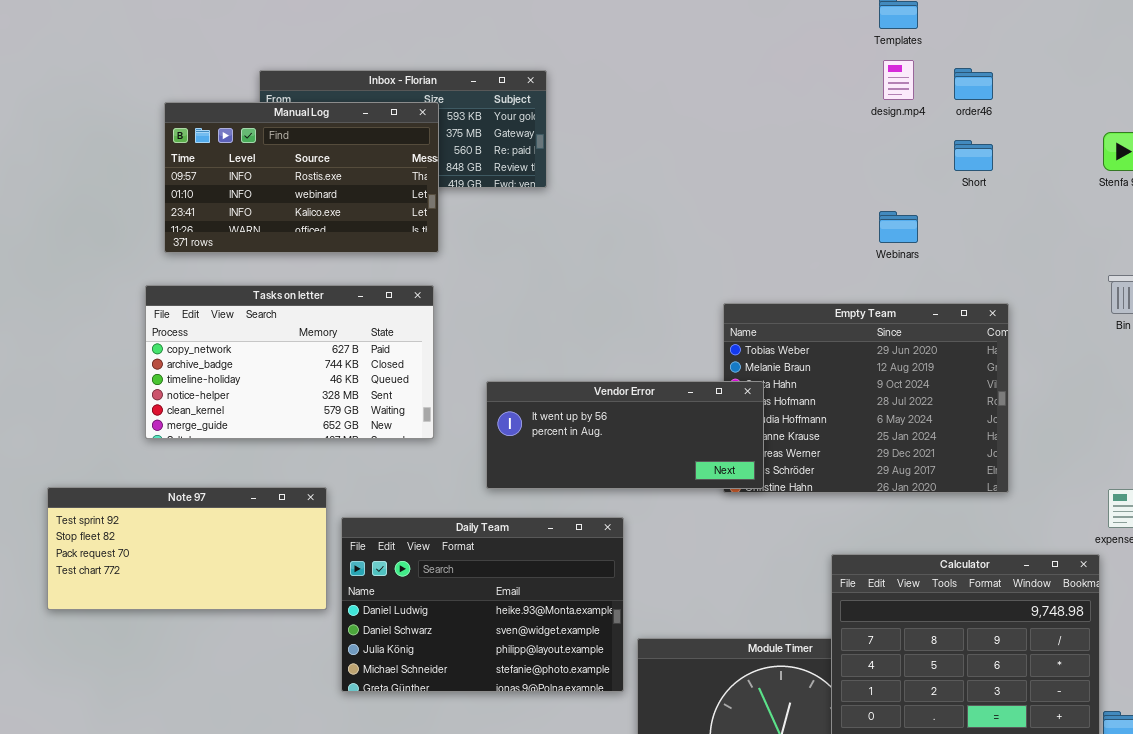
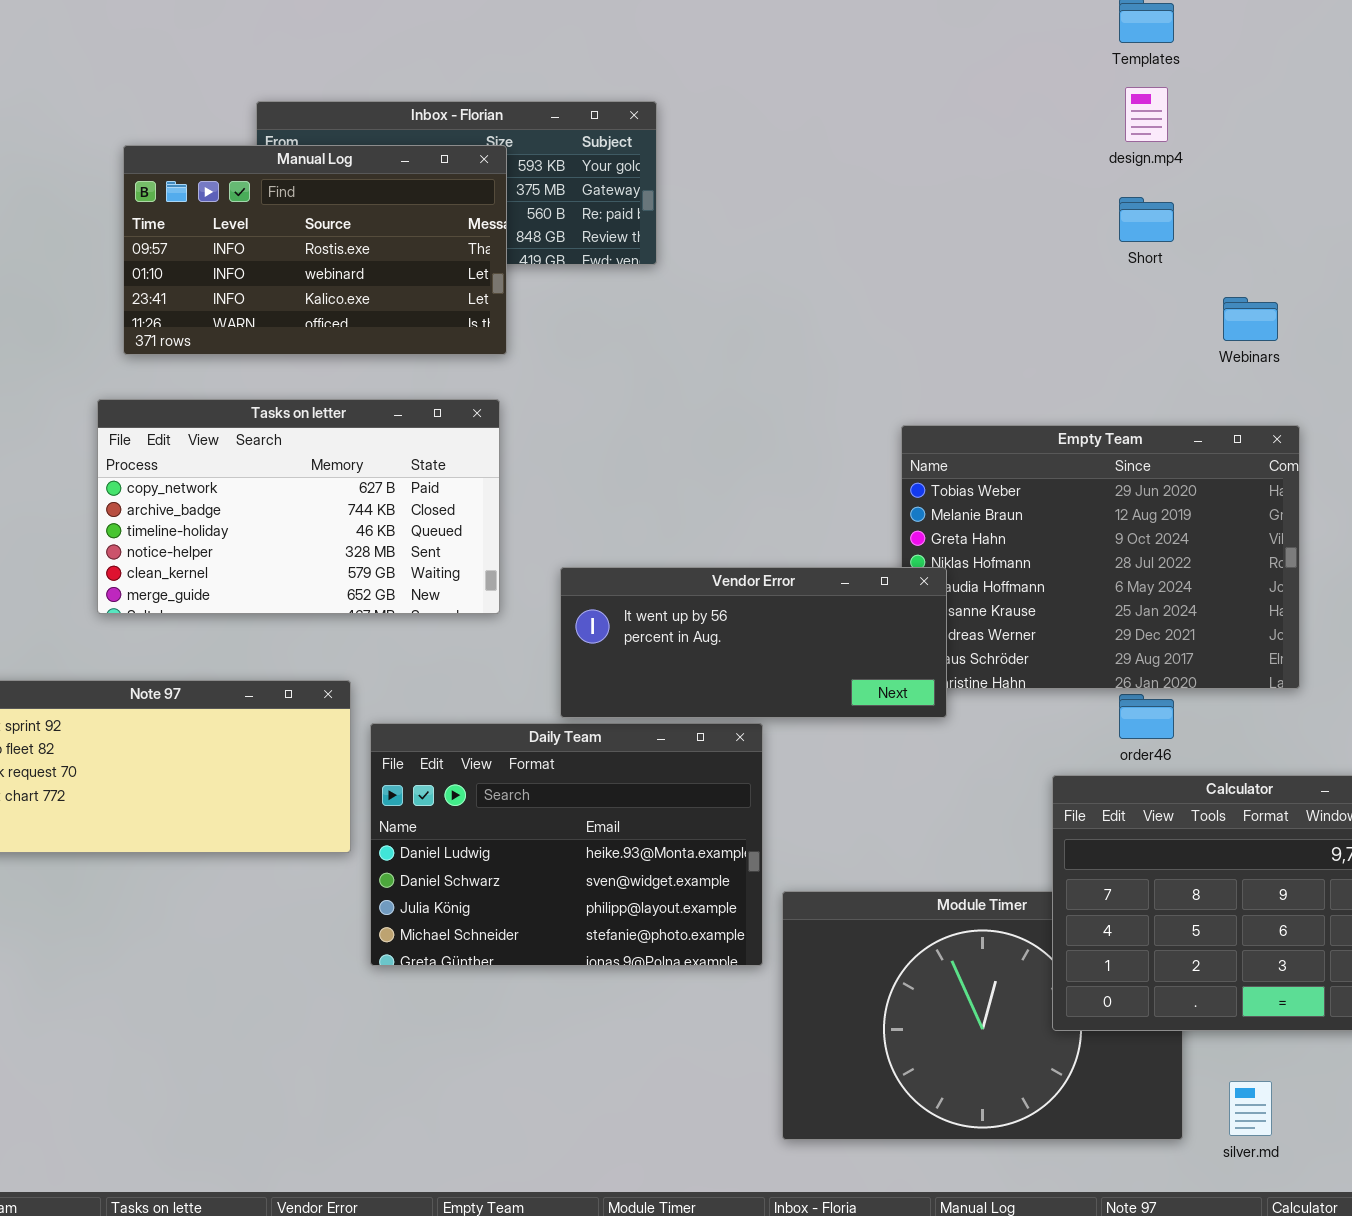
order46: [954,68,993,100] -> [1119,694,1174,739], moved
Short: [954,140,993,171] -> [1119,197,1174,242], moved
Webinars: [879,211,918,243] -> [1223,297,1278,341], moved
Vendor Error: [486,381,764,489] -> [560,567,947,718], moved

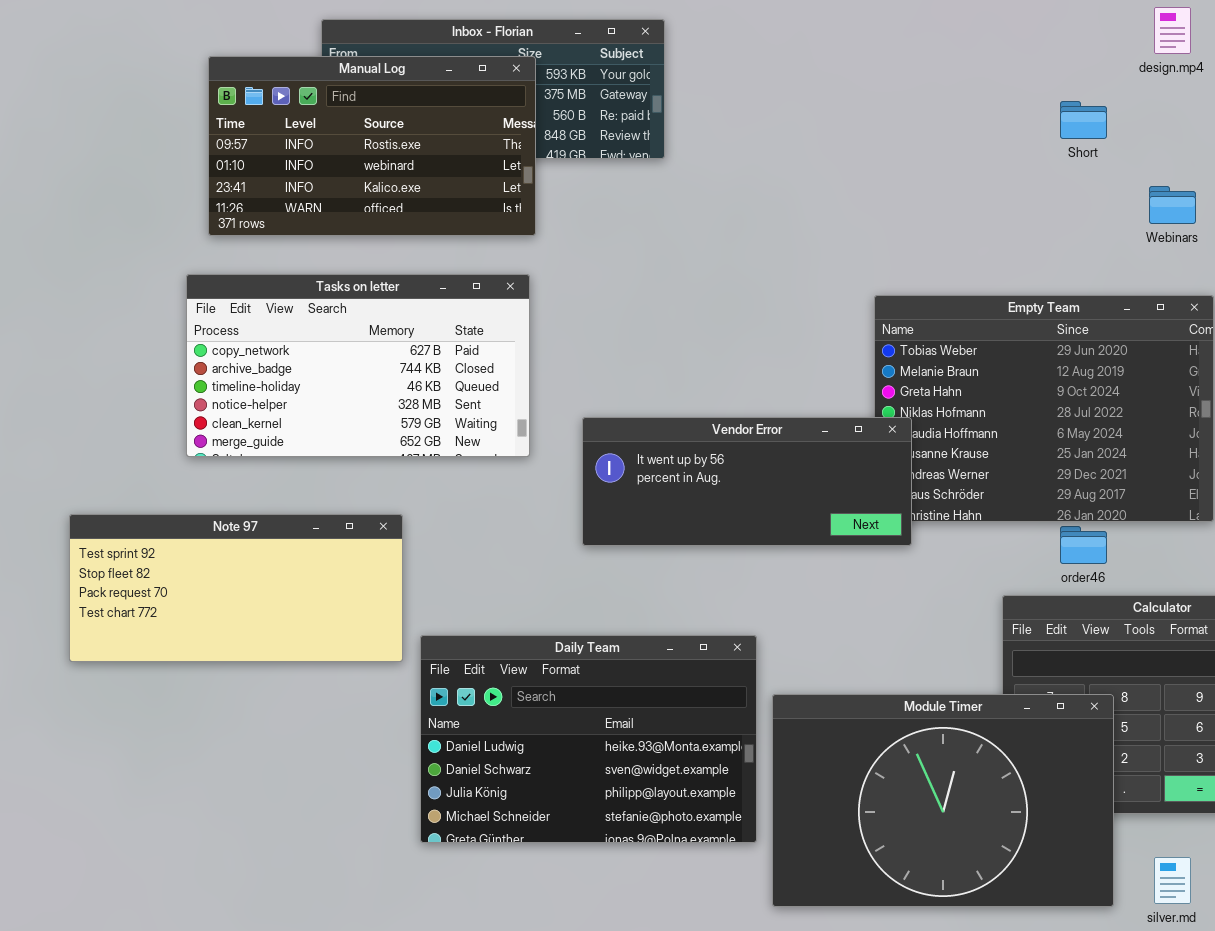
design.mp4: [1125,87,1168,142] -> [1154,7,1191,54], moved
Daily Team: [370,723,763,966] -> [420,635,757,843], moved
Module Timer: [782,891,1183,1140] -> [772,694,1114,907], raised

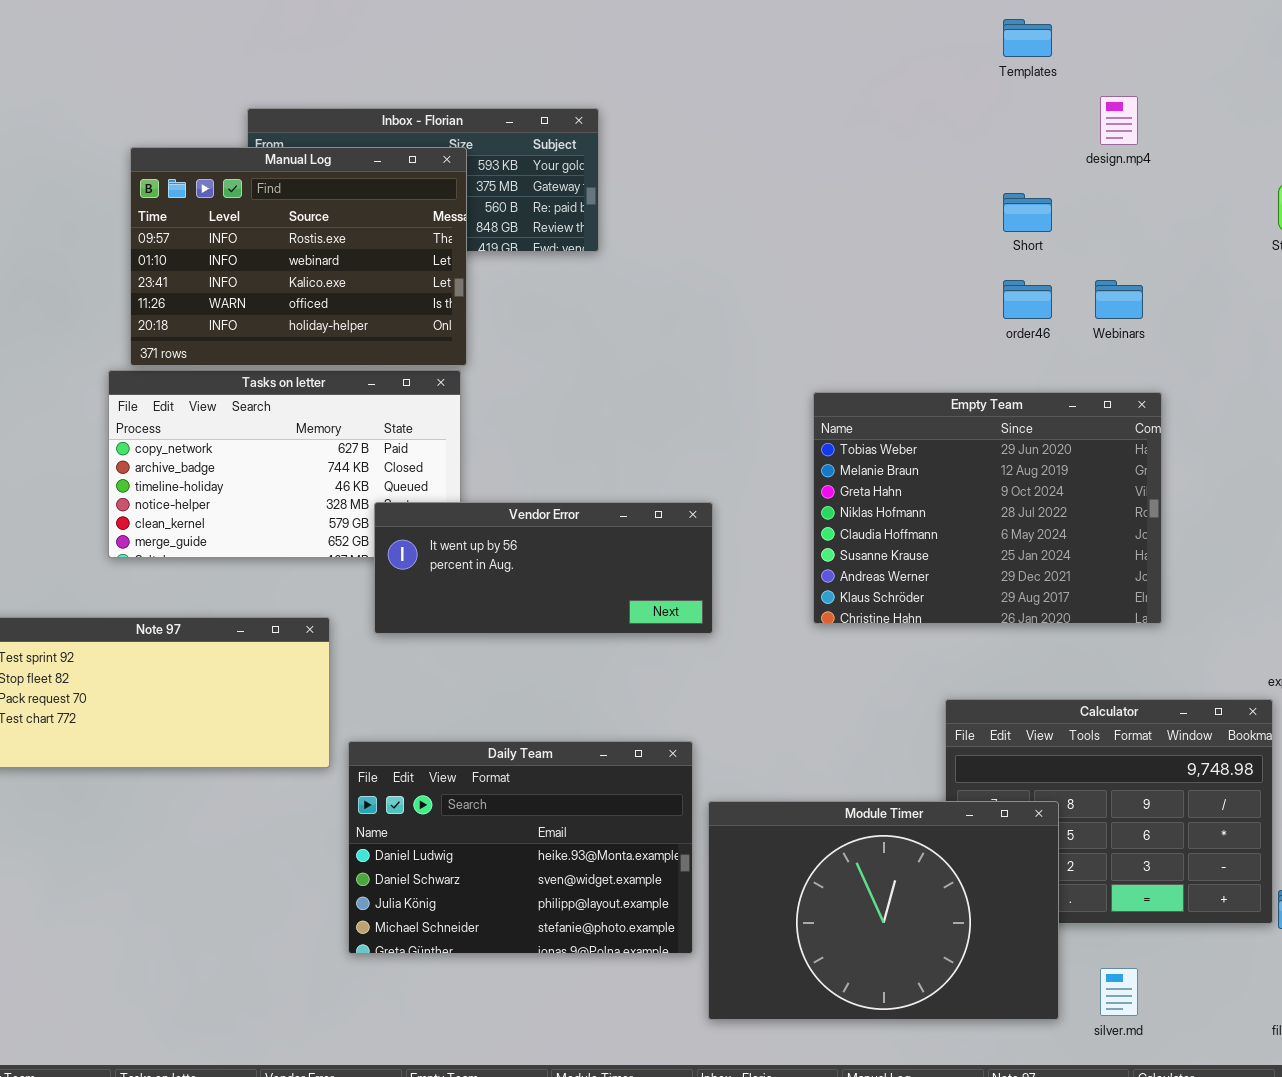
Manual Log: [208,56,536,236] -> [130,147,467,366], resized
Vendor Error: [582,417,912,546] -> [374,502,713,634], moved
order46: [1060,526,1107,564] -> [1003,280,1052,319], moved

